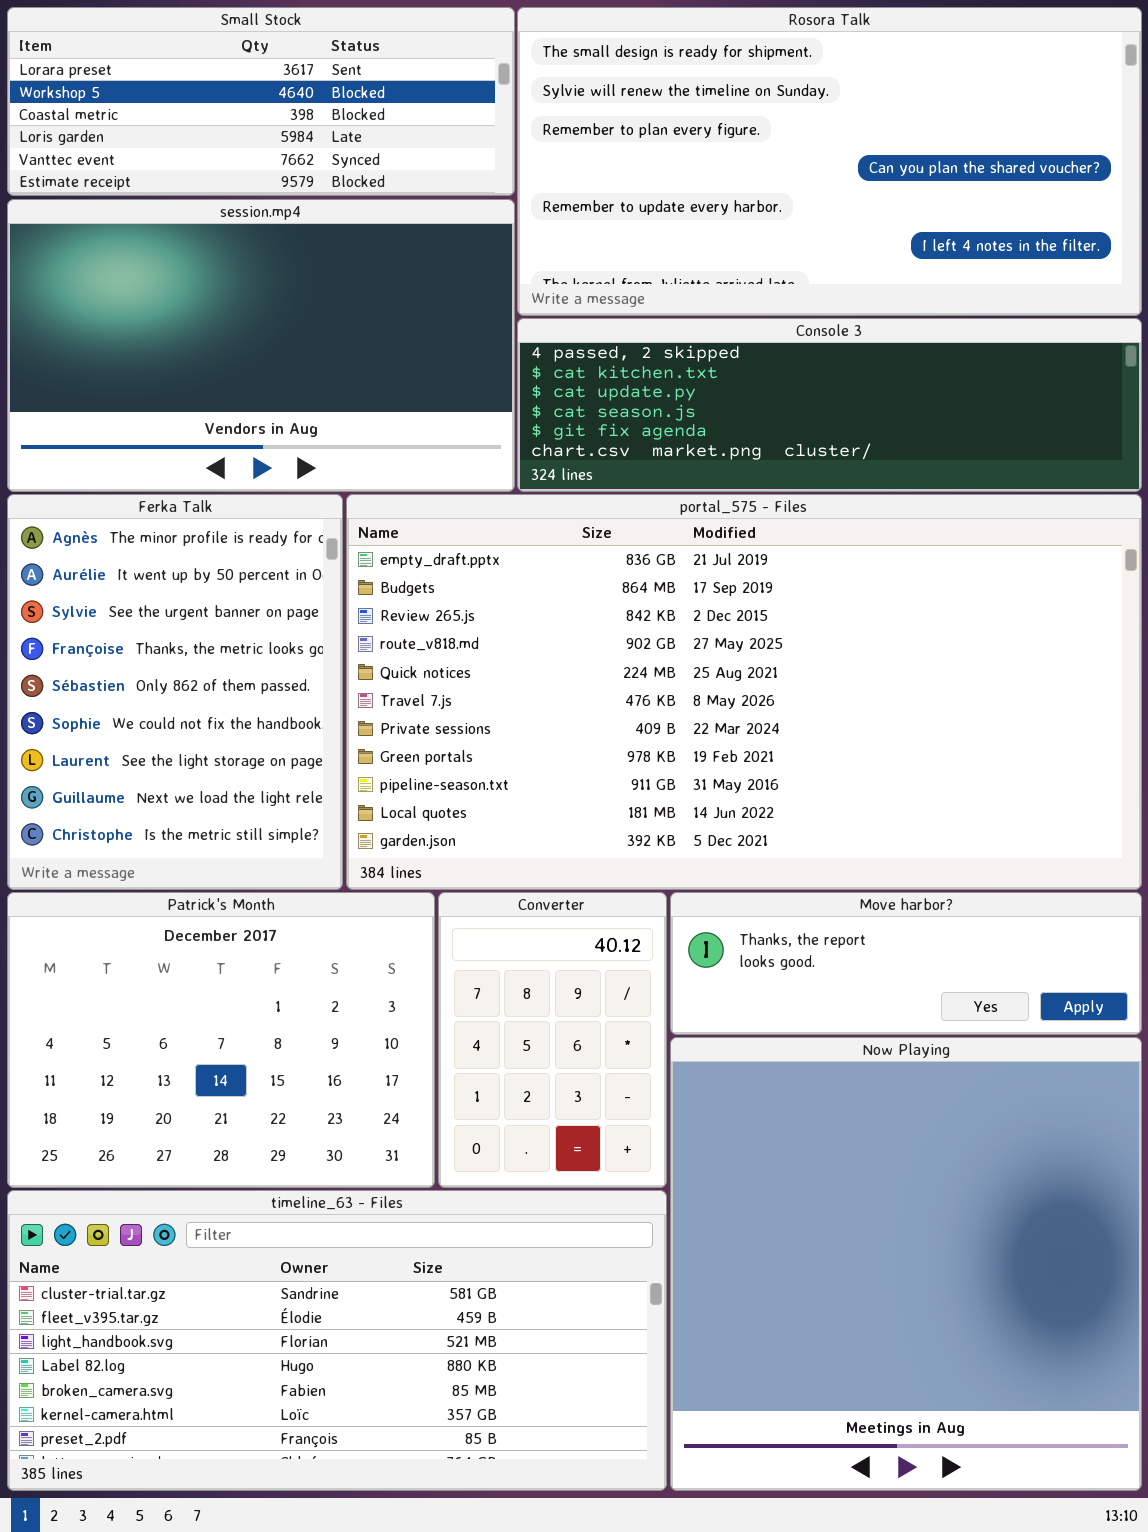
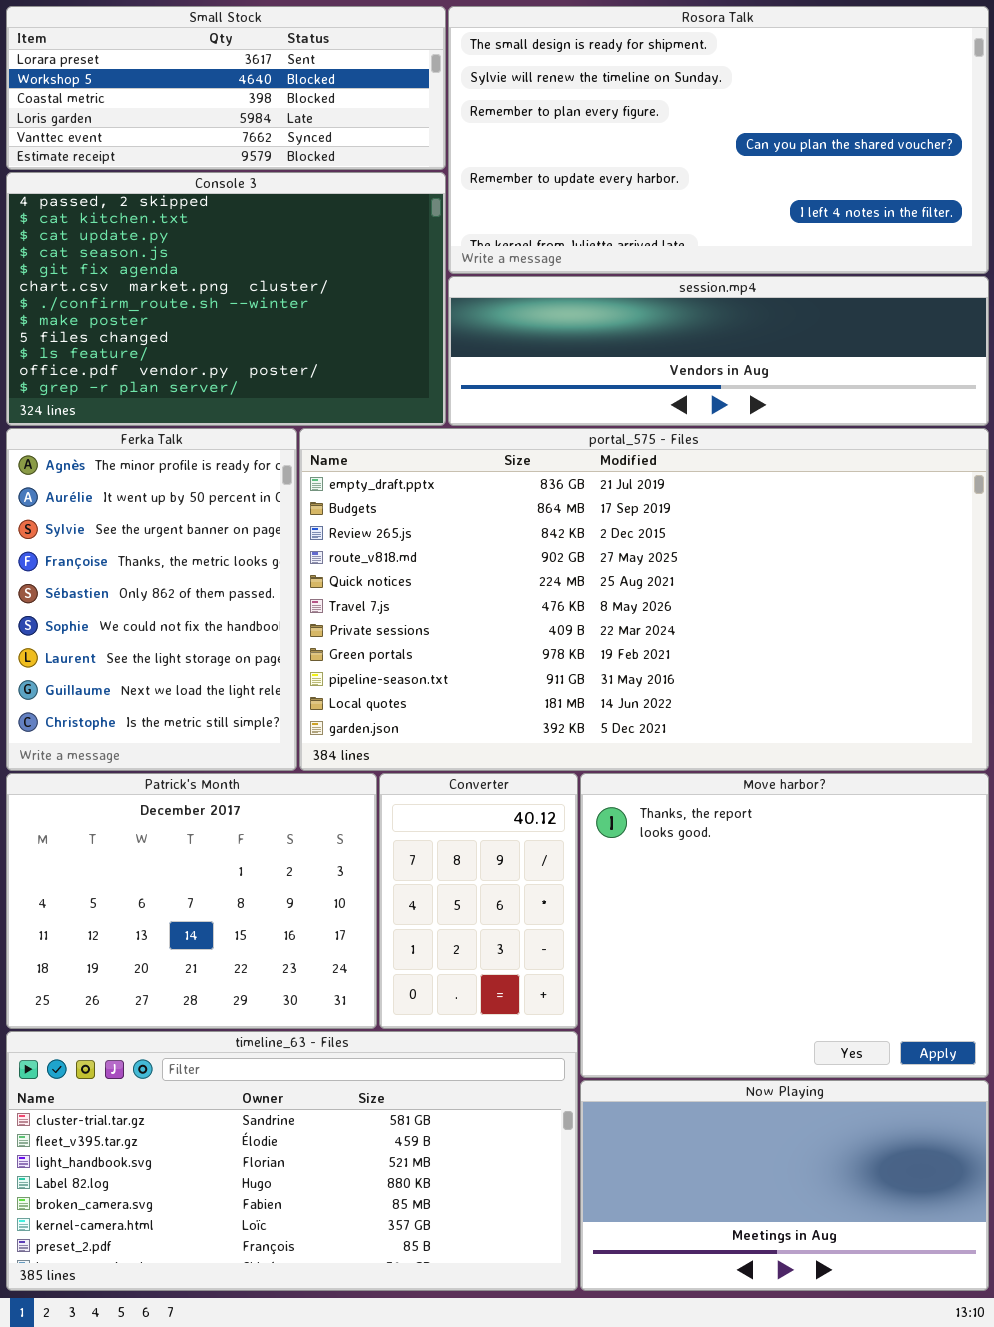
session.mp4: [7,199,515,492] -> [448,276,989,426], moved, resized
Console 3: [517,318,1142,492] -> [6,172,446,426], moved, resized
Move harbor?: [670,892,1142,1035] -> [580,773,989,1078], resized
Now Playing: [670,1037,1142,1491] -> [580,1080,989,1291], resized

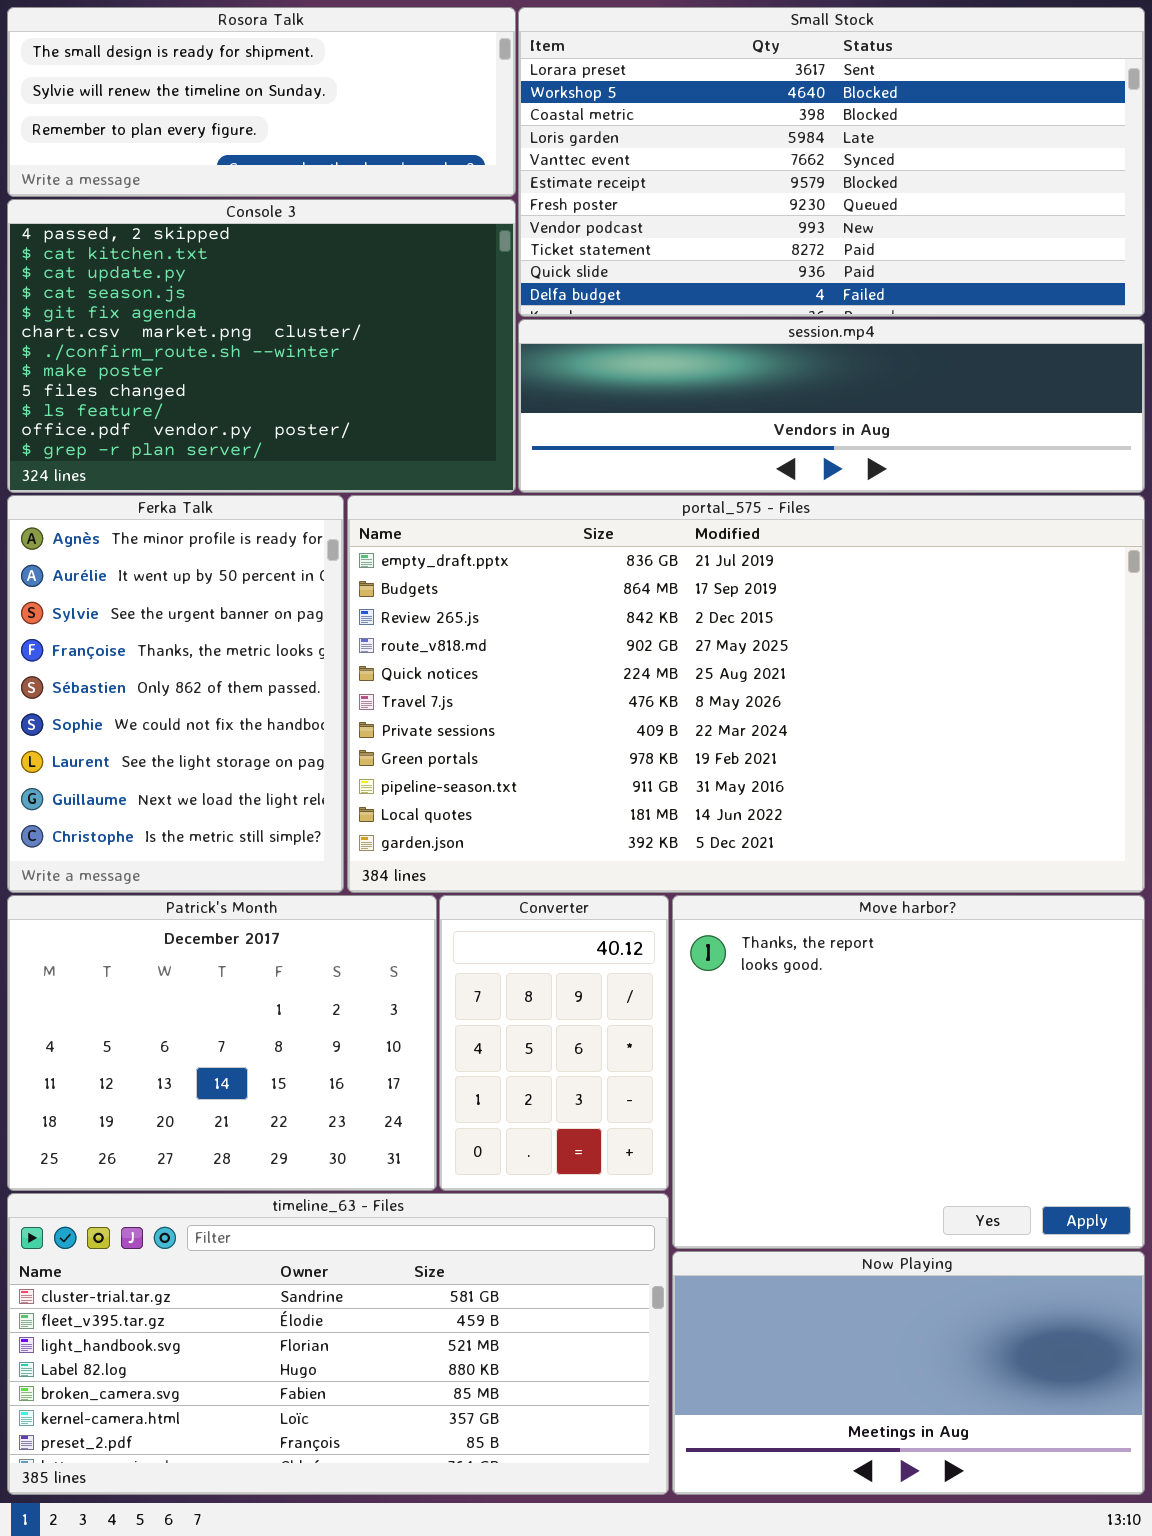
Small Stock: [6,6,446,170] -> [518,7,1145,317], moved, resized
Rosora Talk: [448,6,989,274] -> [7,7,516,197], moved, resized

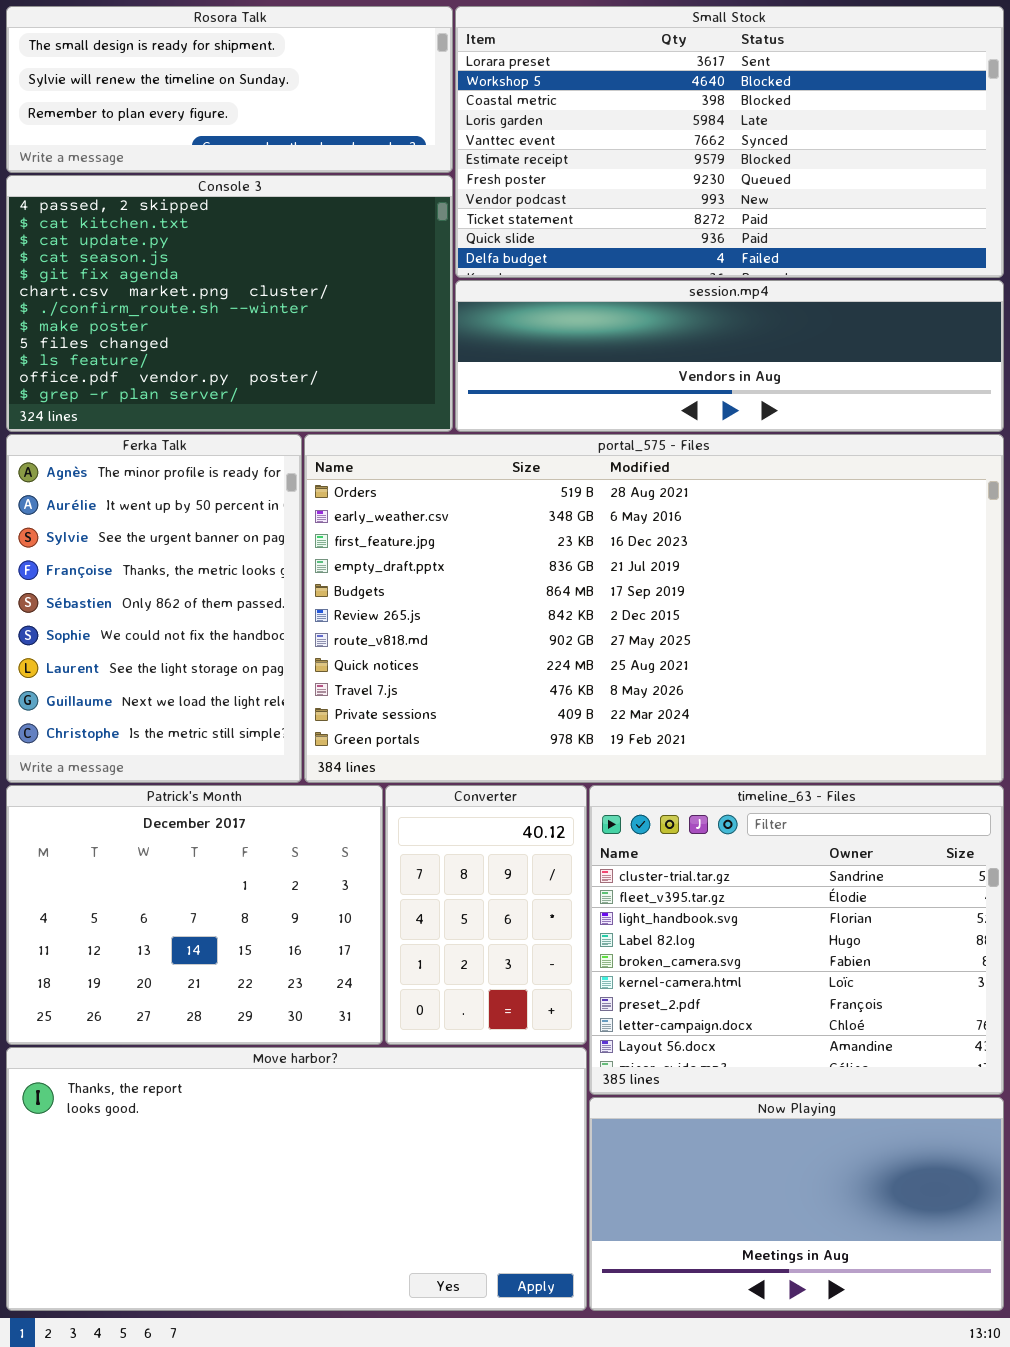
portal_575 - Files: [347,495,1145,893] -> [304,434,1004,783], scrolled up 3 rows
Move harbor?: [672,895,1145,1249] -> [6,1047,587,1311], moved, resized
timeline_63 - Files: [7,1193,669,1495] -> [589,785,1004,1095], moved, resized

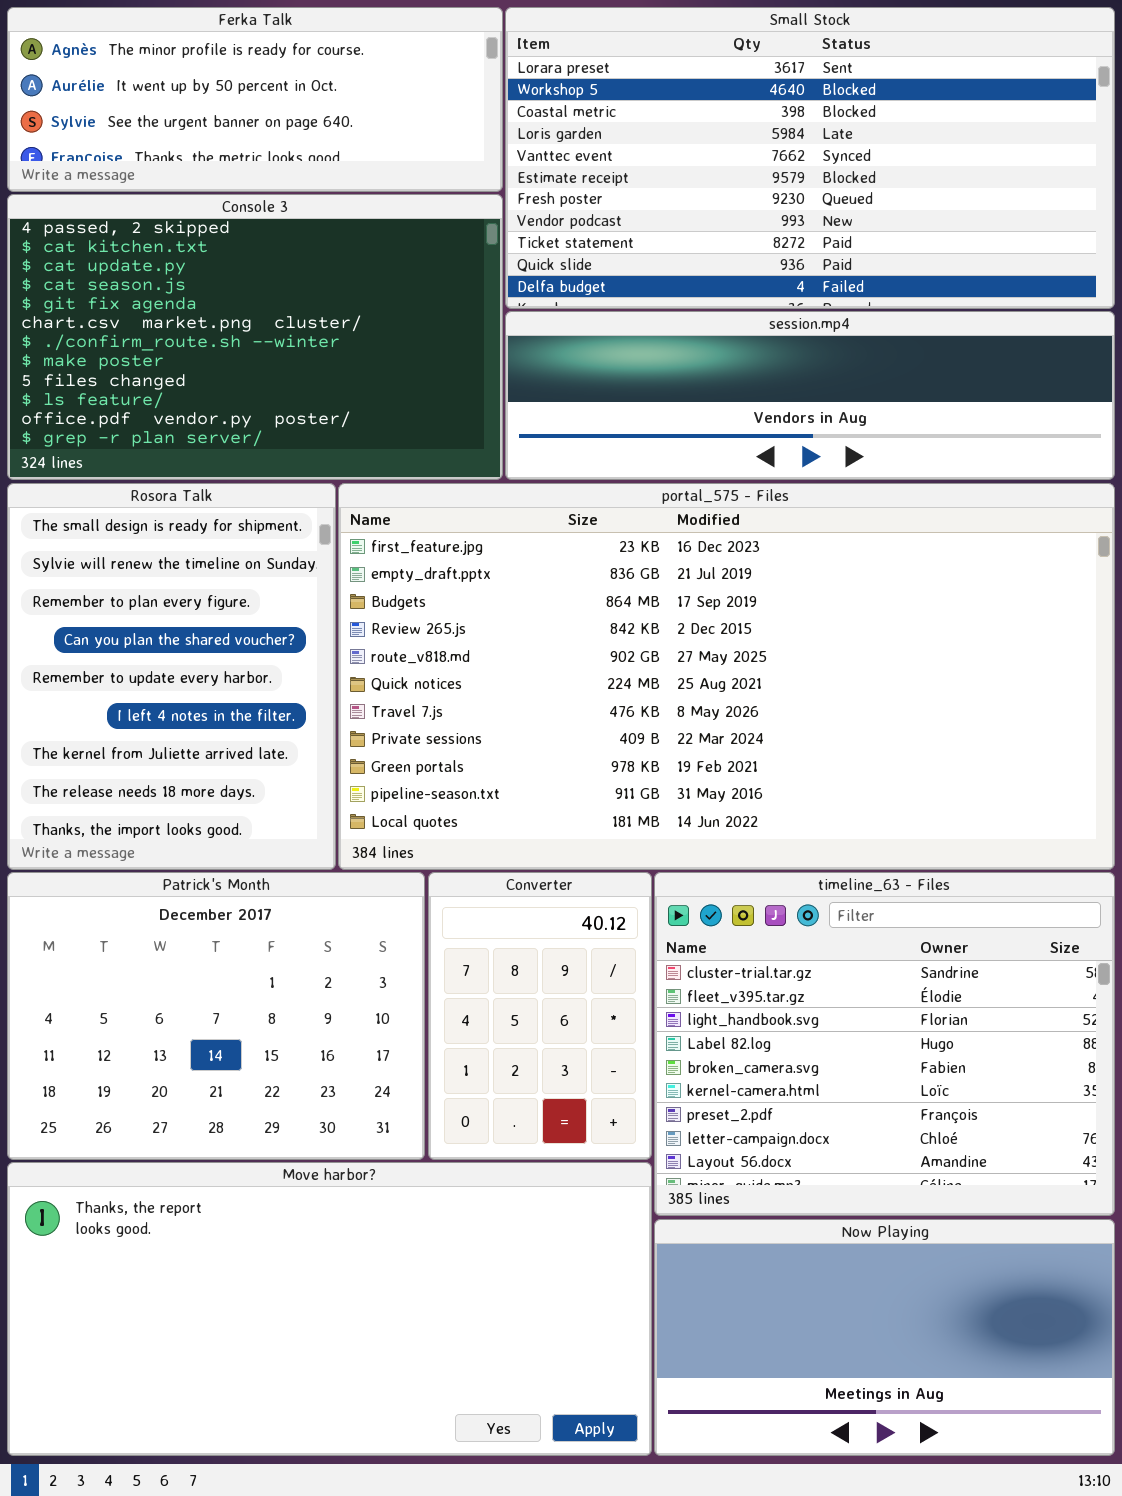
Rosora Talk: [6,6,453,173] -> [7,483,336,870], moved, resized
Ferka Talk: [6,434,302,783] -> [7,7,503,192], moved, resized
portal_575 - Files: [304,434,1004,783] -> [338,483,1115,870], scrolled down 2 rows

